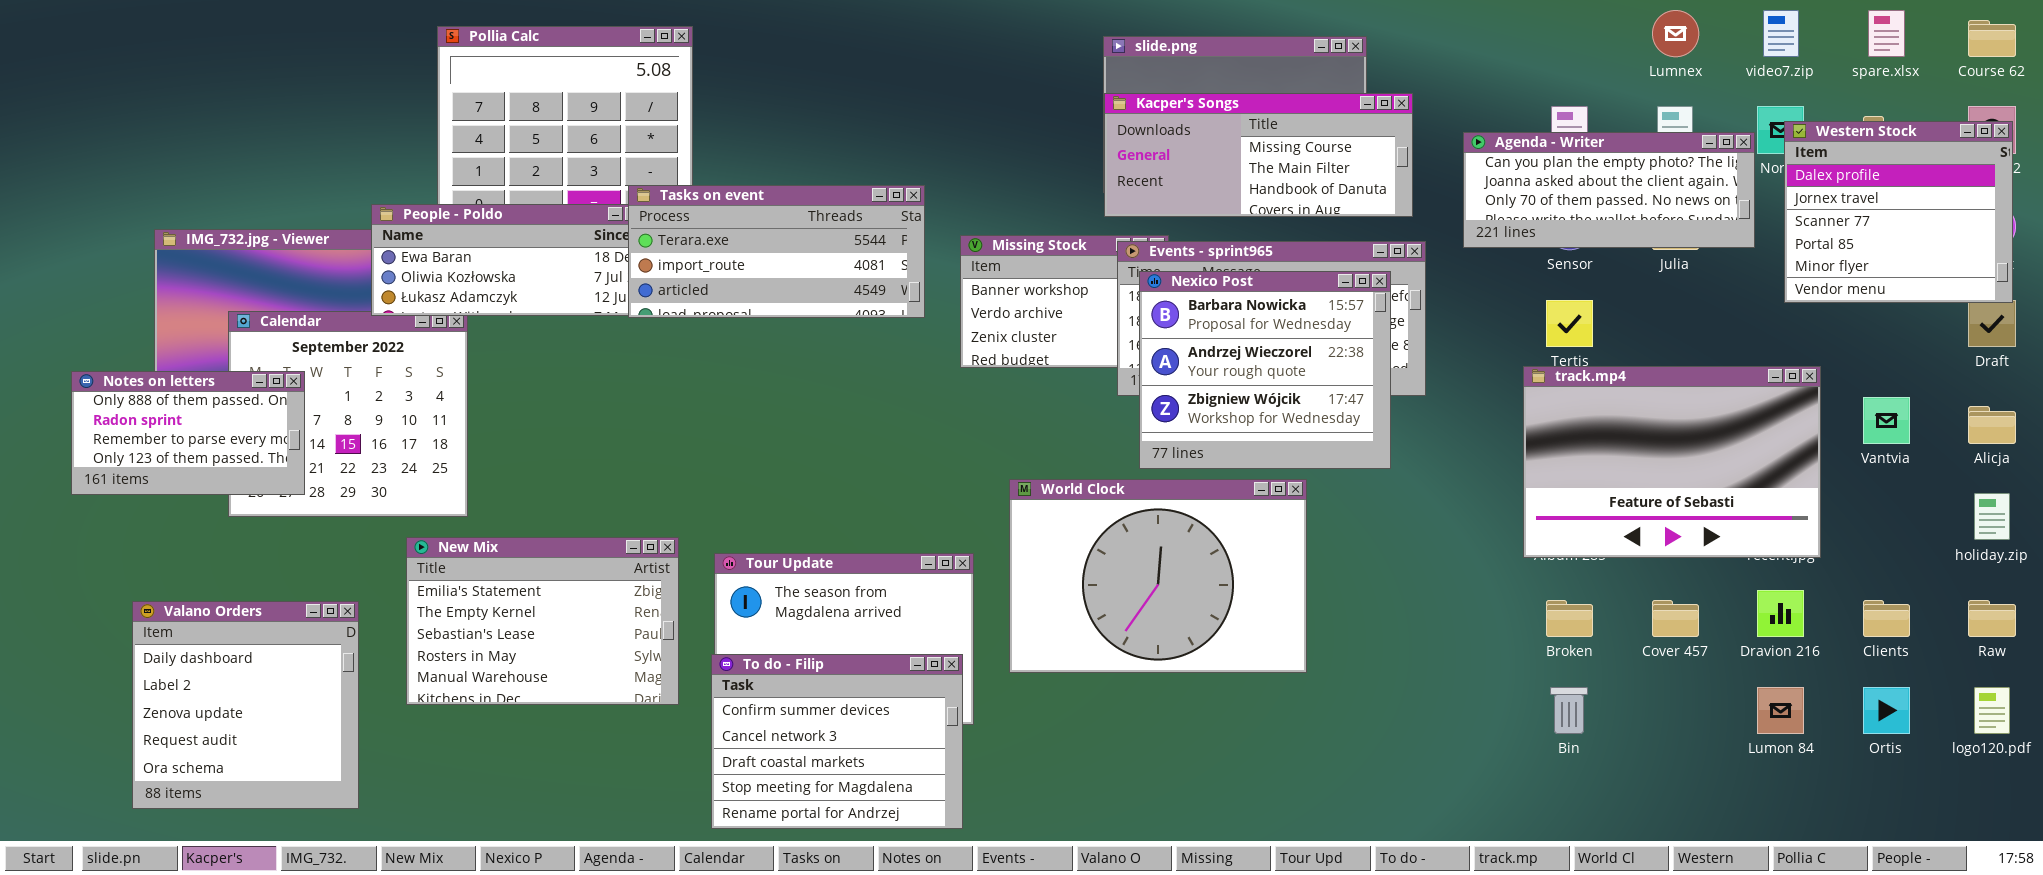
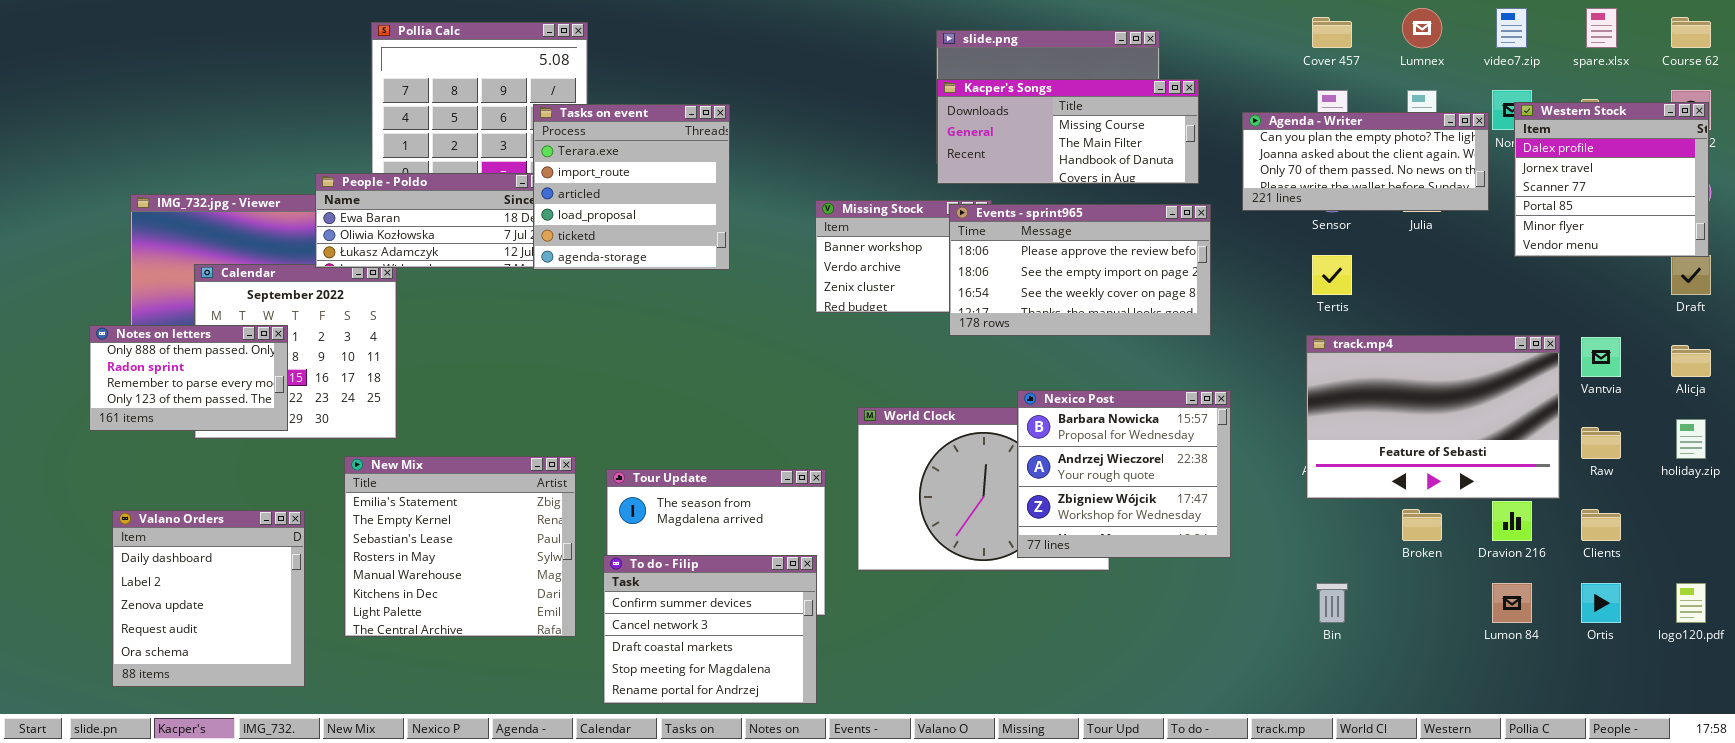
Tasks on event: [628,185,925,318] -> [533,104,730,270], resized
Nexico Post: [1139,271,1391,469] -> [1017,390,1231,558], moved
track.mp4: [1523,366,1821,558] -> [1306,335,1560,499], moved
Notes on letters: [71,371,305,495] -> [89,325,288,431], moved
New Mix: [406,537,679,705] -> [344,456,576,637], resized
Broken: [1546,600,1593,637] -> [1402,509,1442,541], moved
Cover 457: [1652,600,1699,637] -> [1312,17,1352,48], moved
Raw: [1968,600,2016,637] -> [1581,427,1621,459], moved

